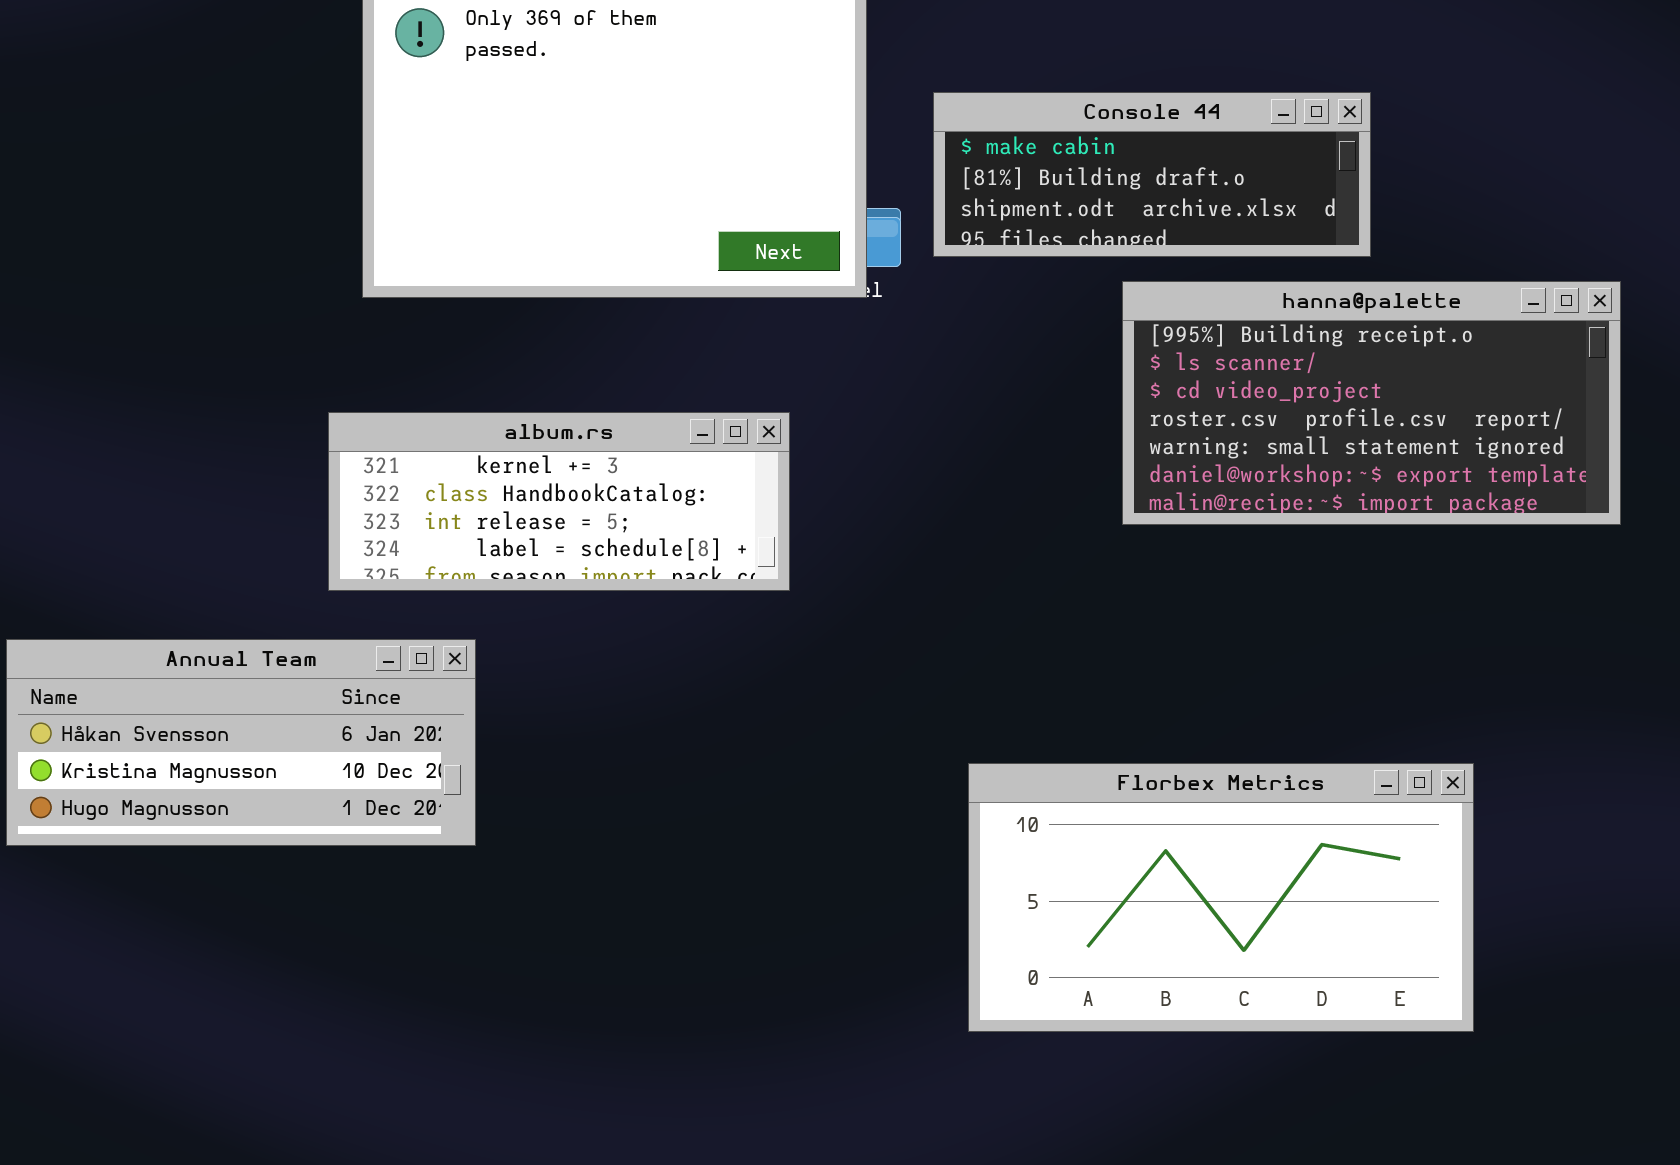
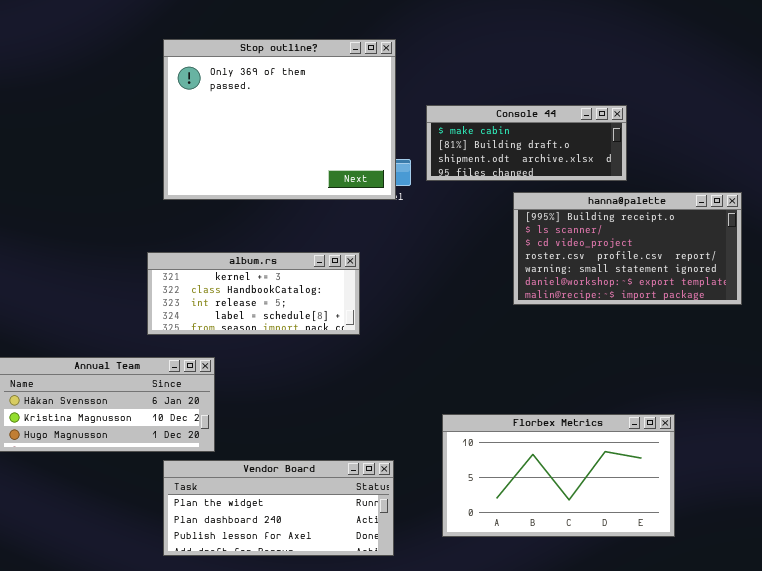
Vendor Board: none -> [163,460,394,556], opened

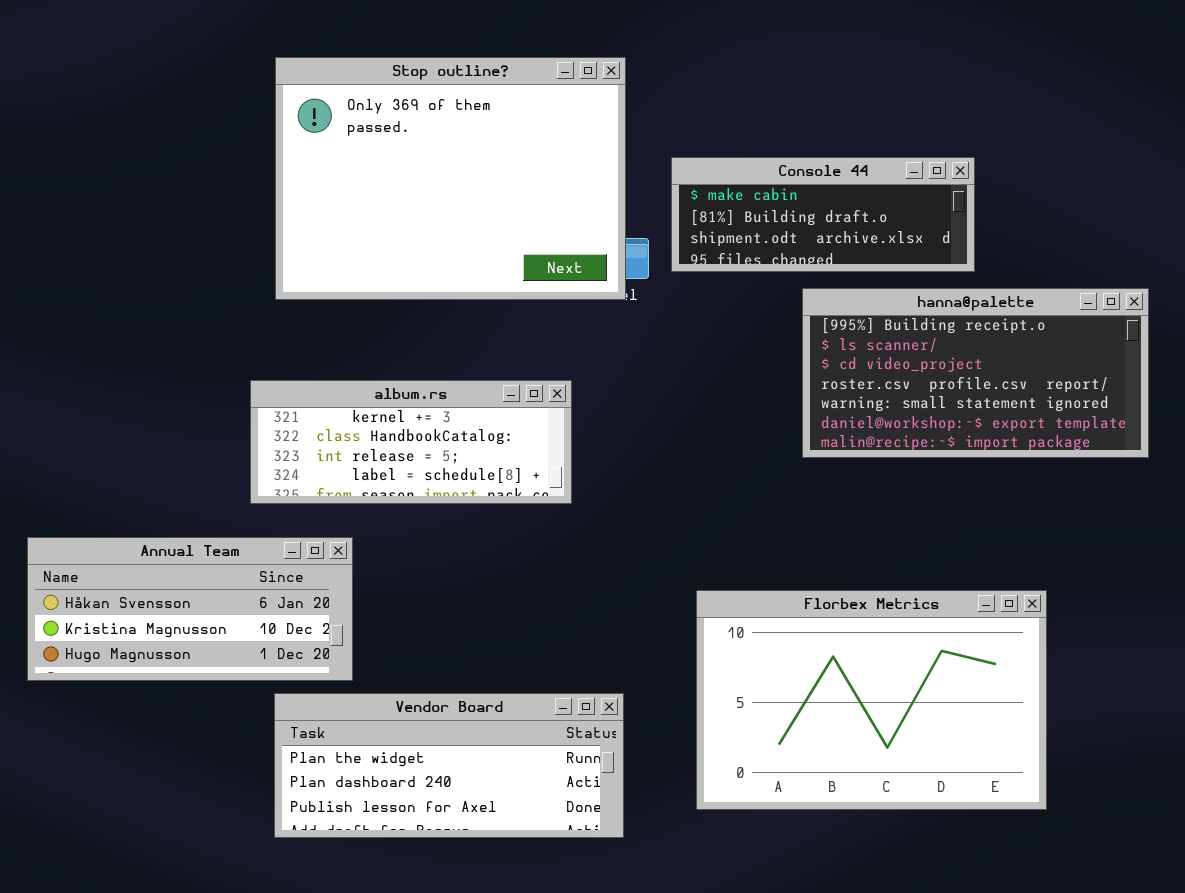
Florbex Metrics: [442,414,675,537] -> [696,590,1047,810], resized

